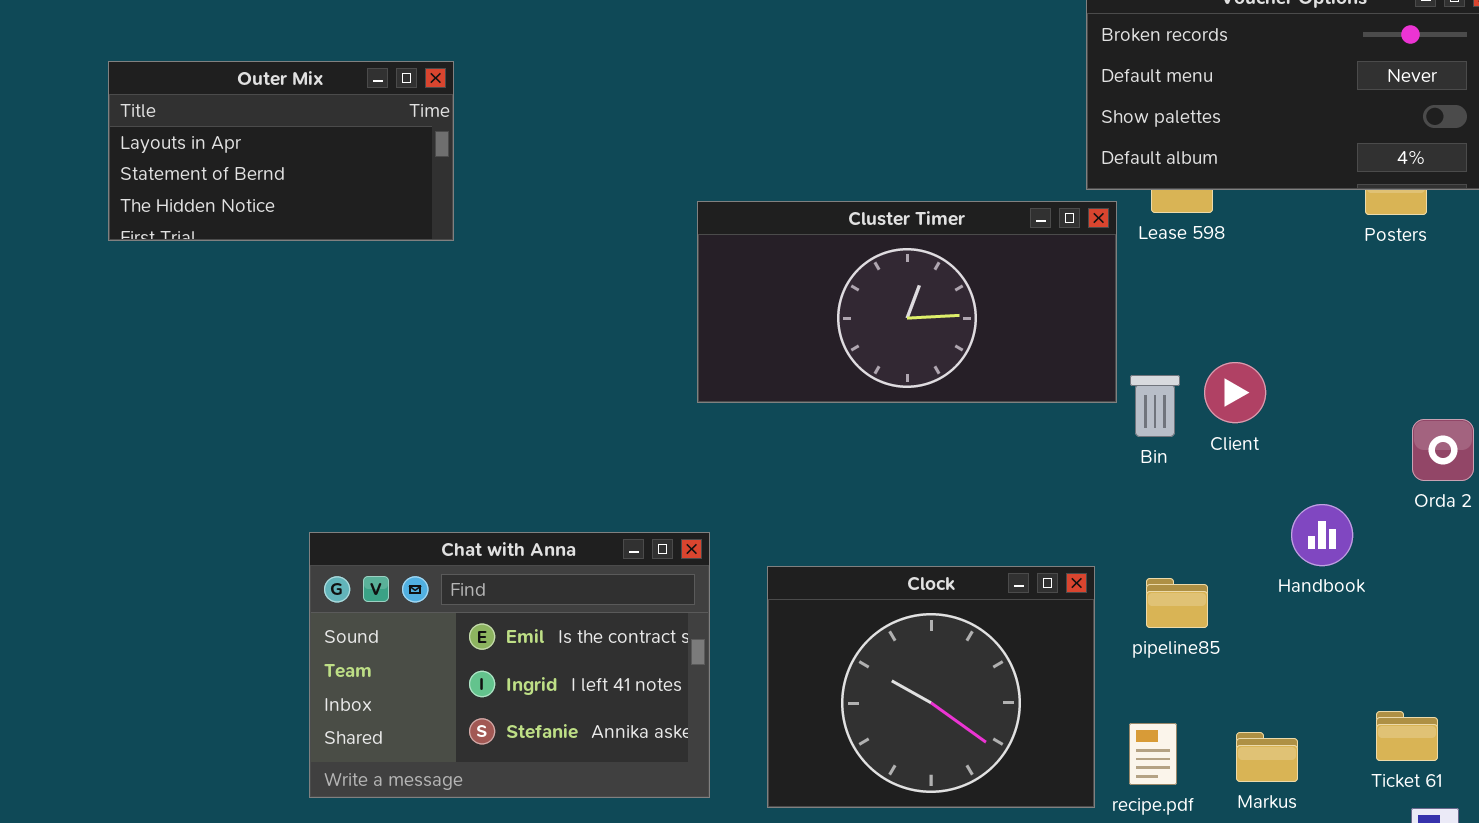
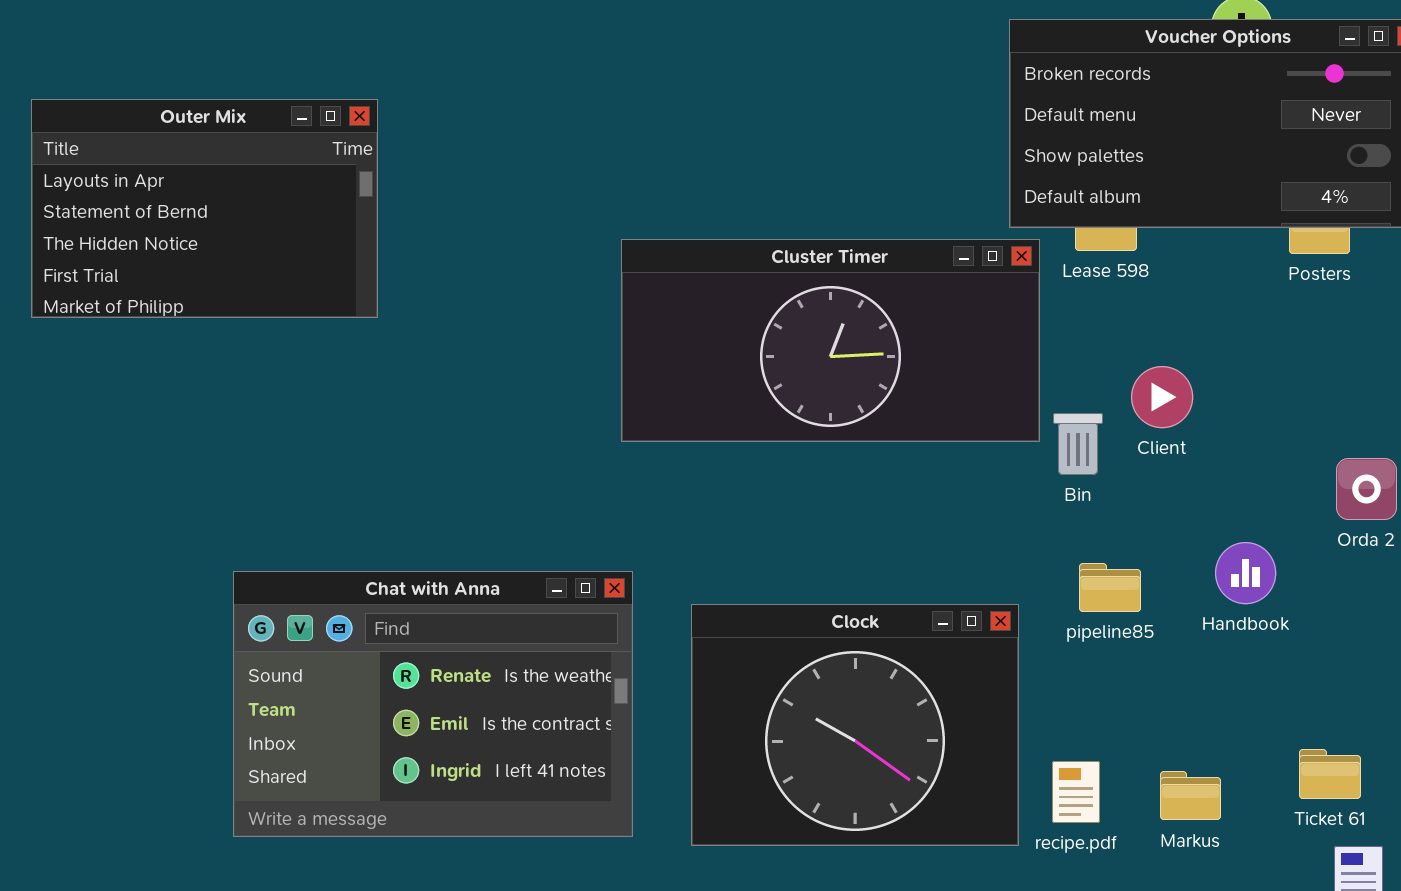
Outer Mix: [108,61,454,241] -> [31,99,378,318], resized
Client: [1204,362,1266,423] -> [1131,366,1193,428], moved
Chat with Anna: [309,532,710,798] -> [233,571,633,837], scrolled up 1 row
pipeline85: [1146,578,1208,628] -> [1079,563,1141,612], moved

